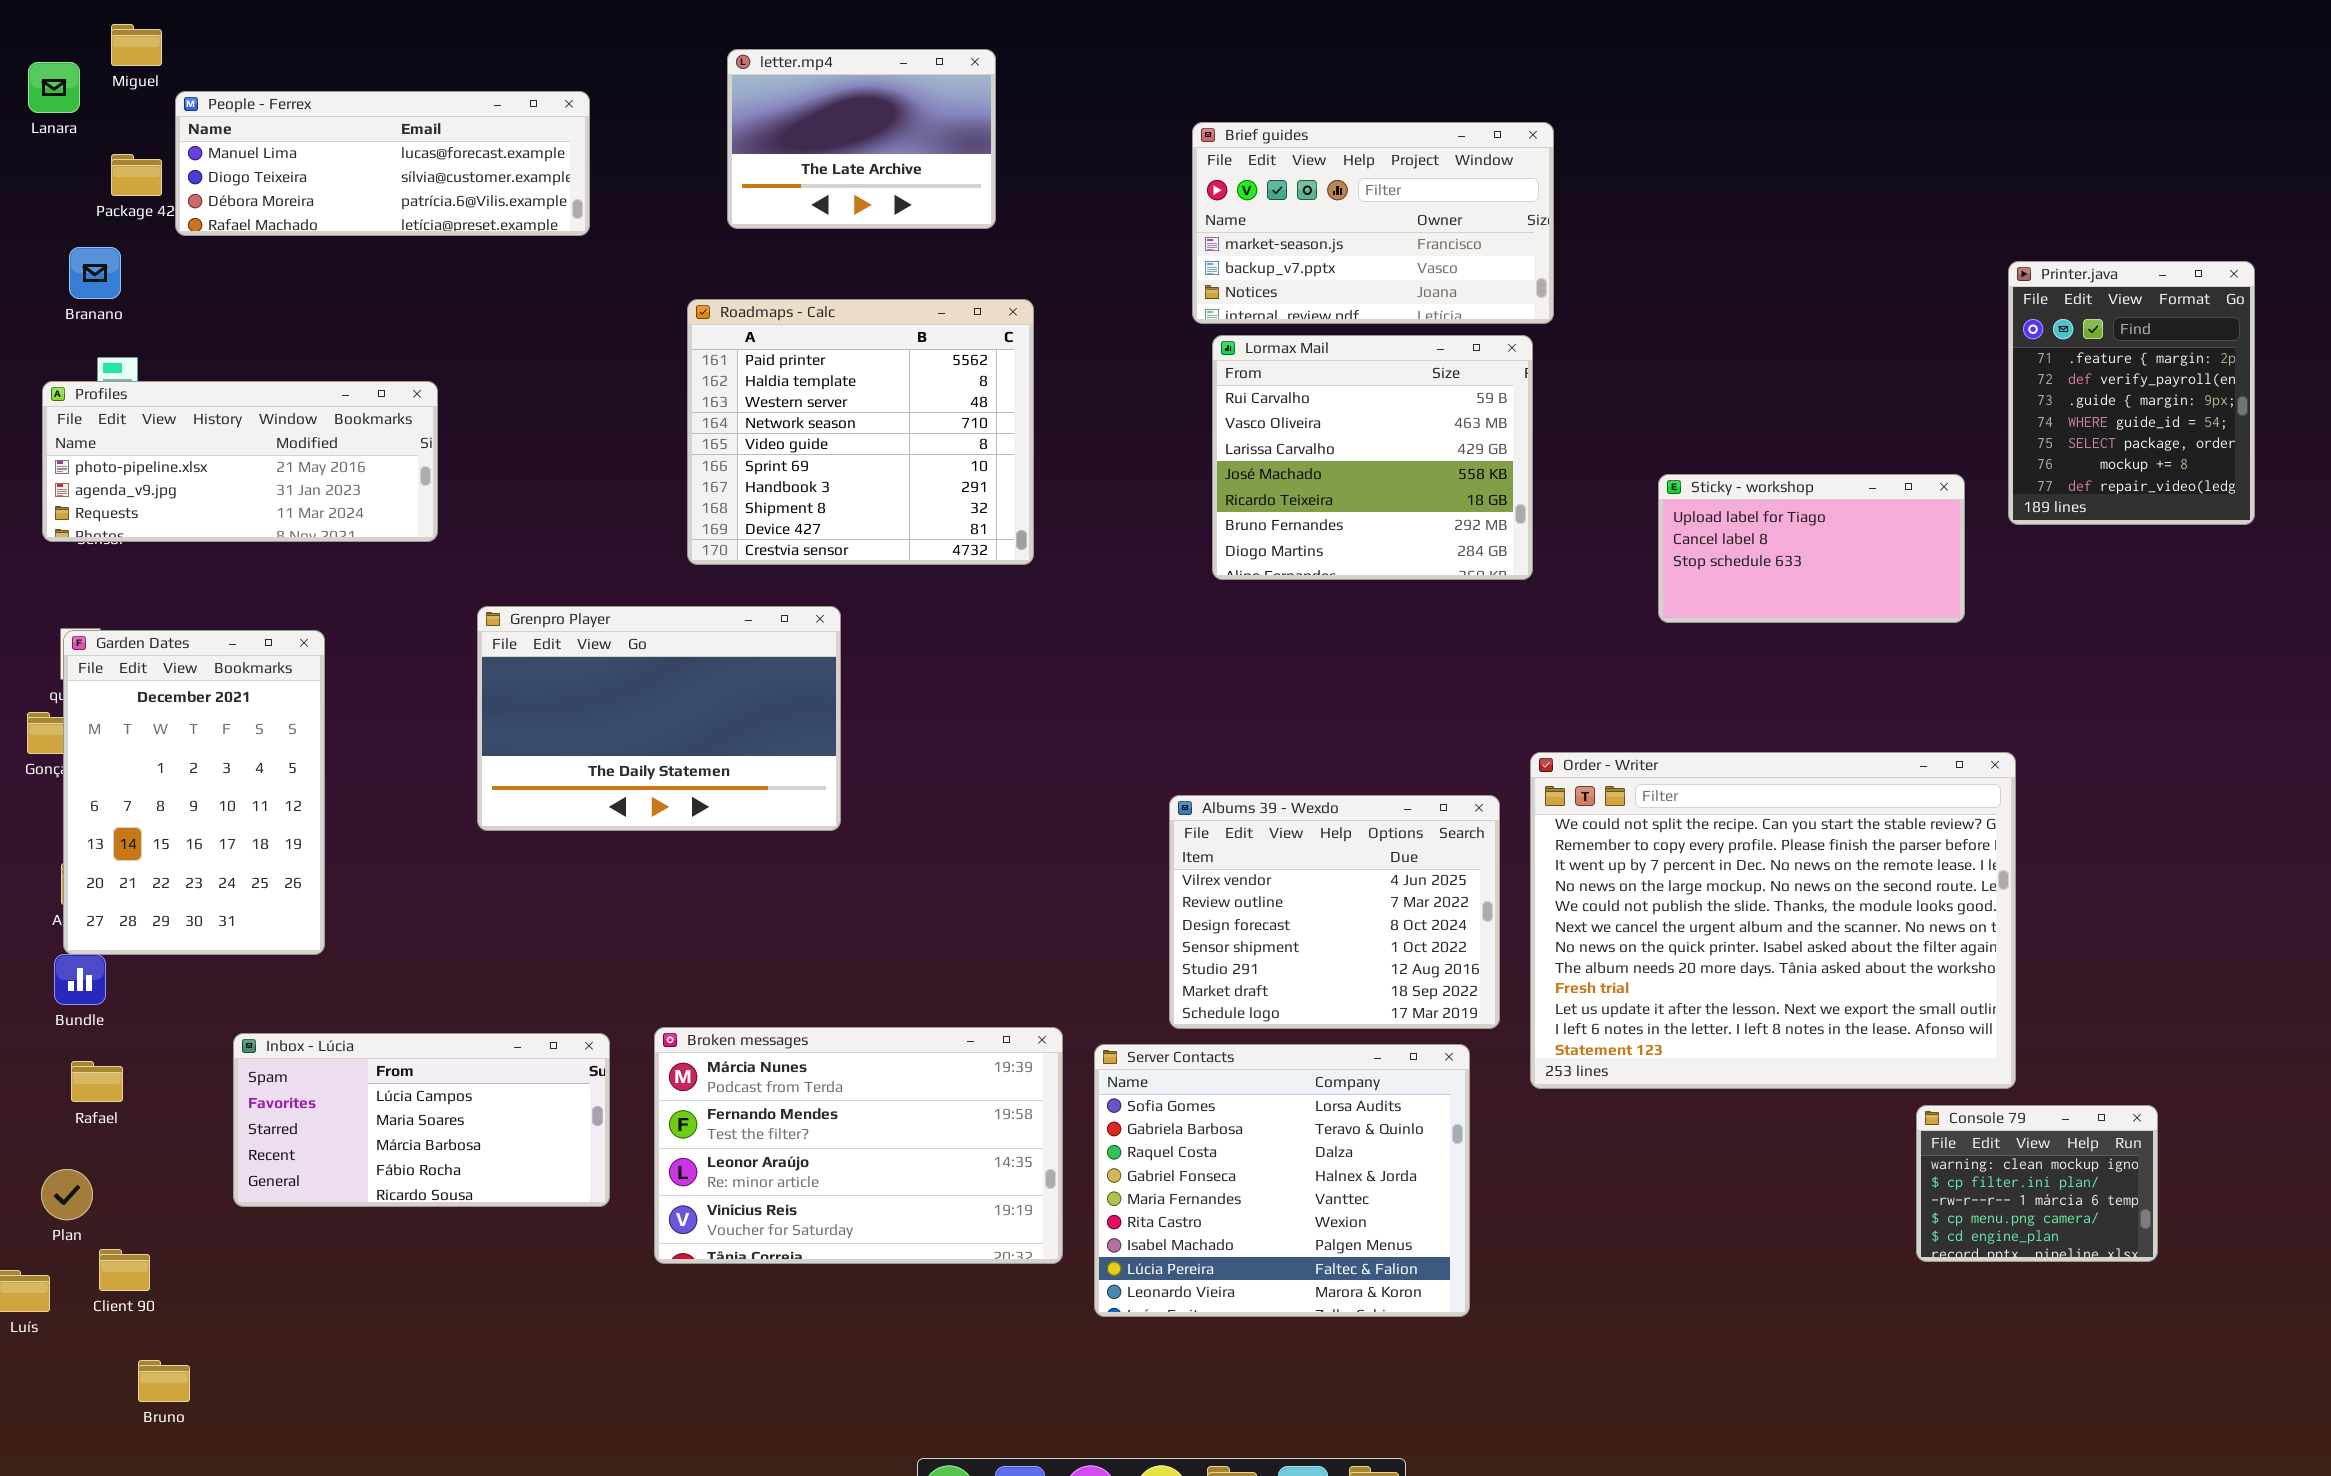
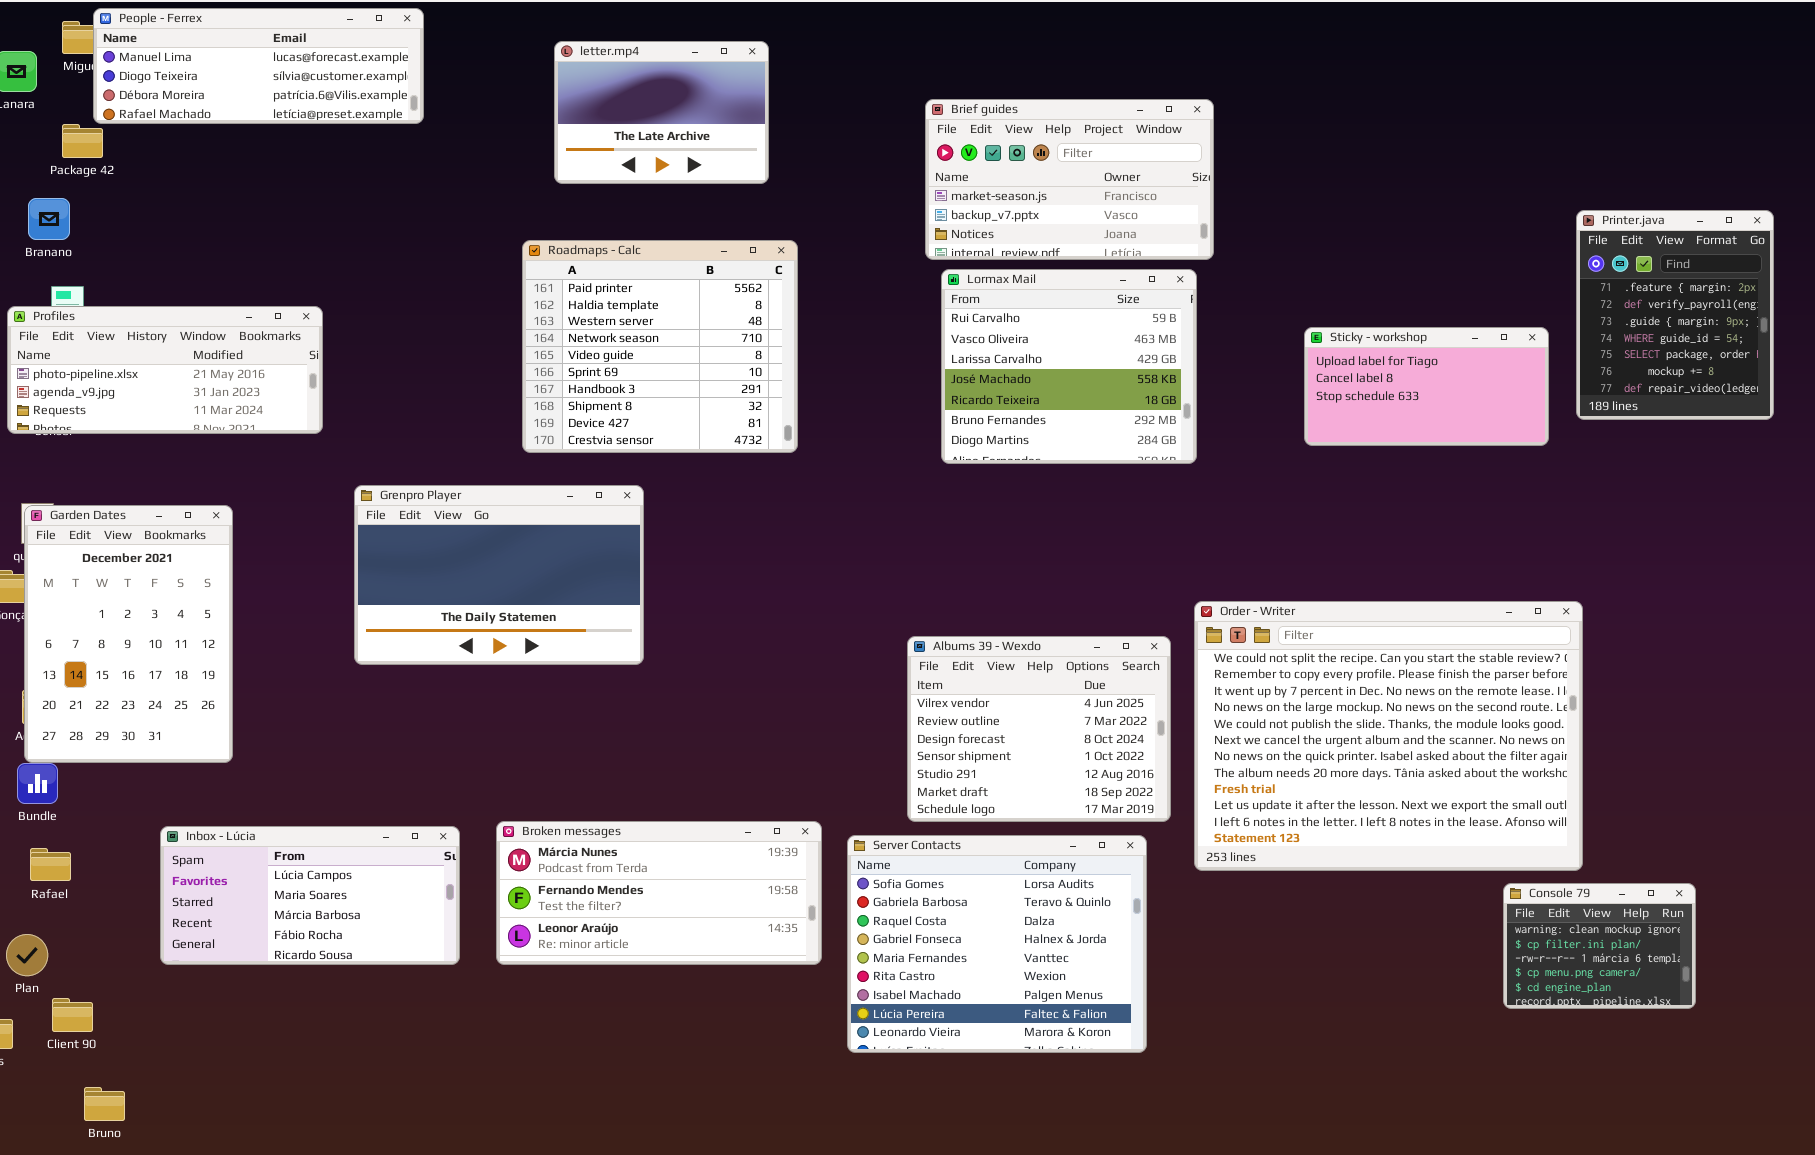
People - Ferrex: [175,91,590,236] -> [93,8,424,124], moved
Sticky - workshop: [1658,474,1965,623] -> [1304,327,1549,446], moved
Broken messages: [654,1027,1063,1264] -> [496,821,822,965], resized

